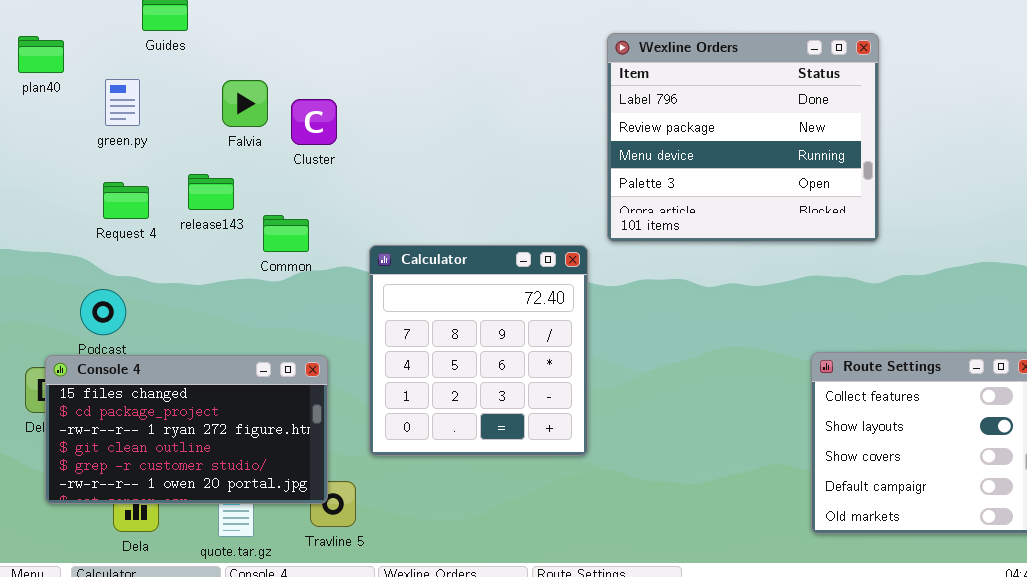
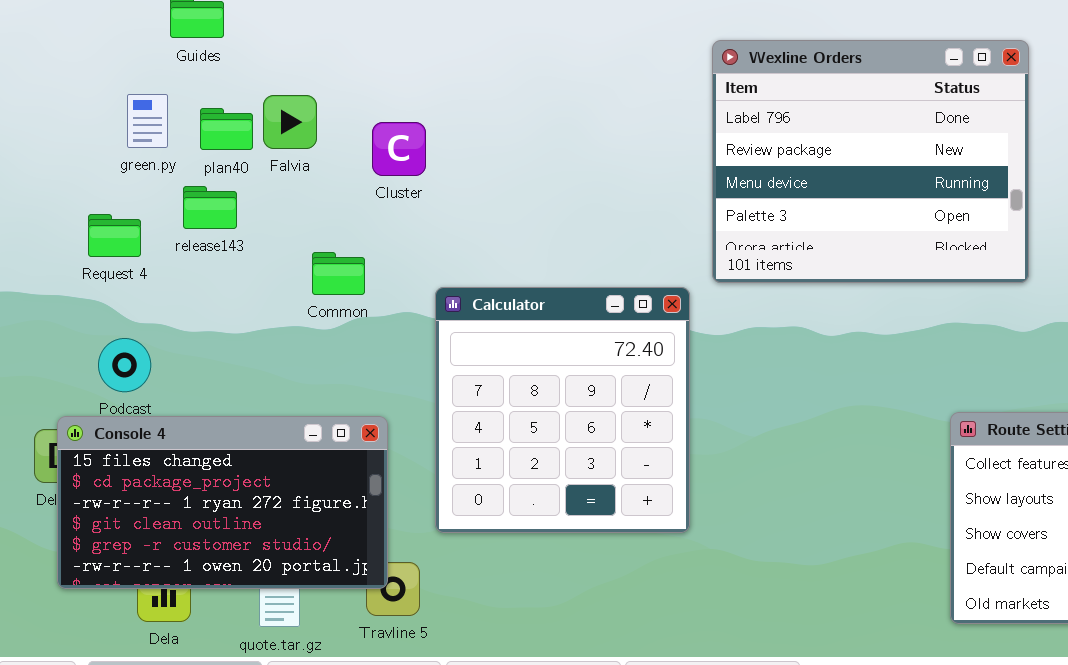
plan40: [18,36,64,73] -> [200,108,253,150], moved
Cluster: [291,99,337,145] -> [372,122,426,176], moved
release143: [188,174,234,210] -> [183,186,237,229], moved
Request 4: [103,182,149,219] -> [88,214,141,257], moved

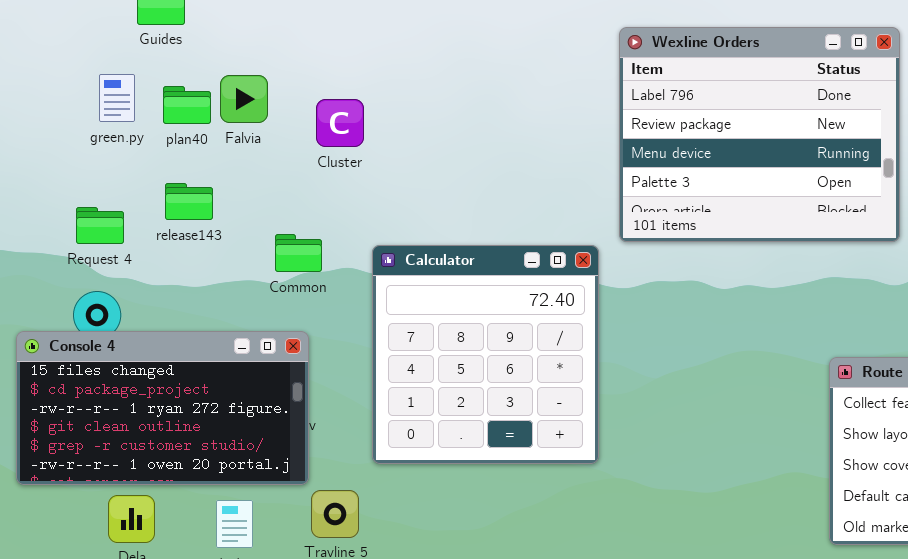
release143: [183,186,237,229] -> [165,183,213,220], moved
Request 4: [88,214,141,257] -> [76,207,124,244], moved
Common: [312,252,365,295] -> [275,234,322,272], moved
Console 4: [57,416,388,589] -> [16,331,309,485], moved

